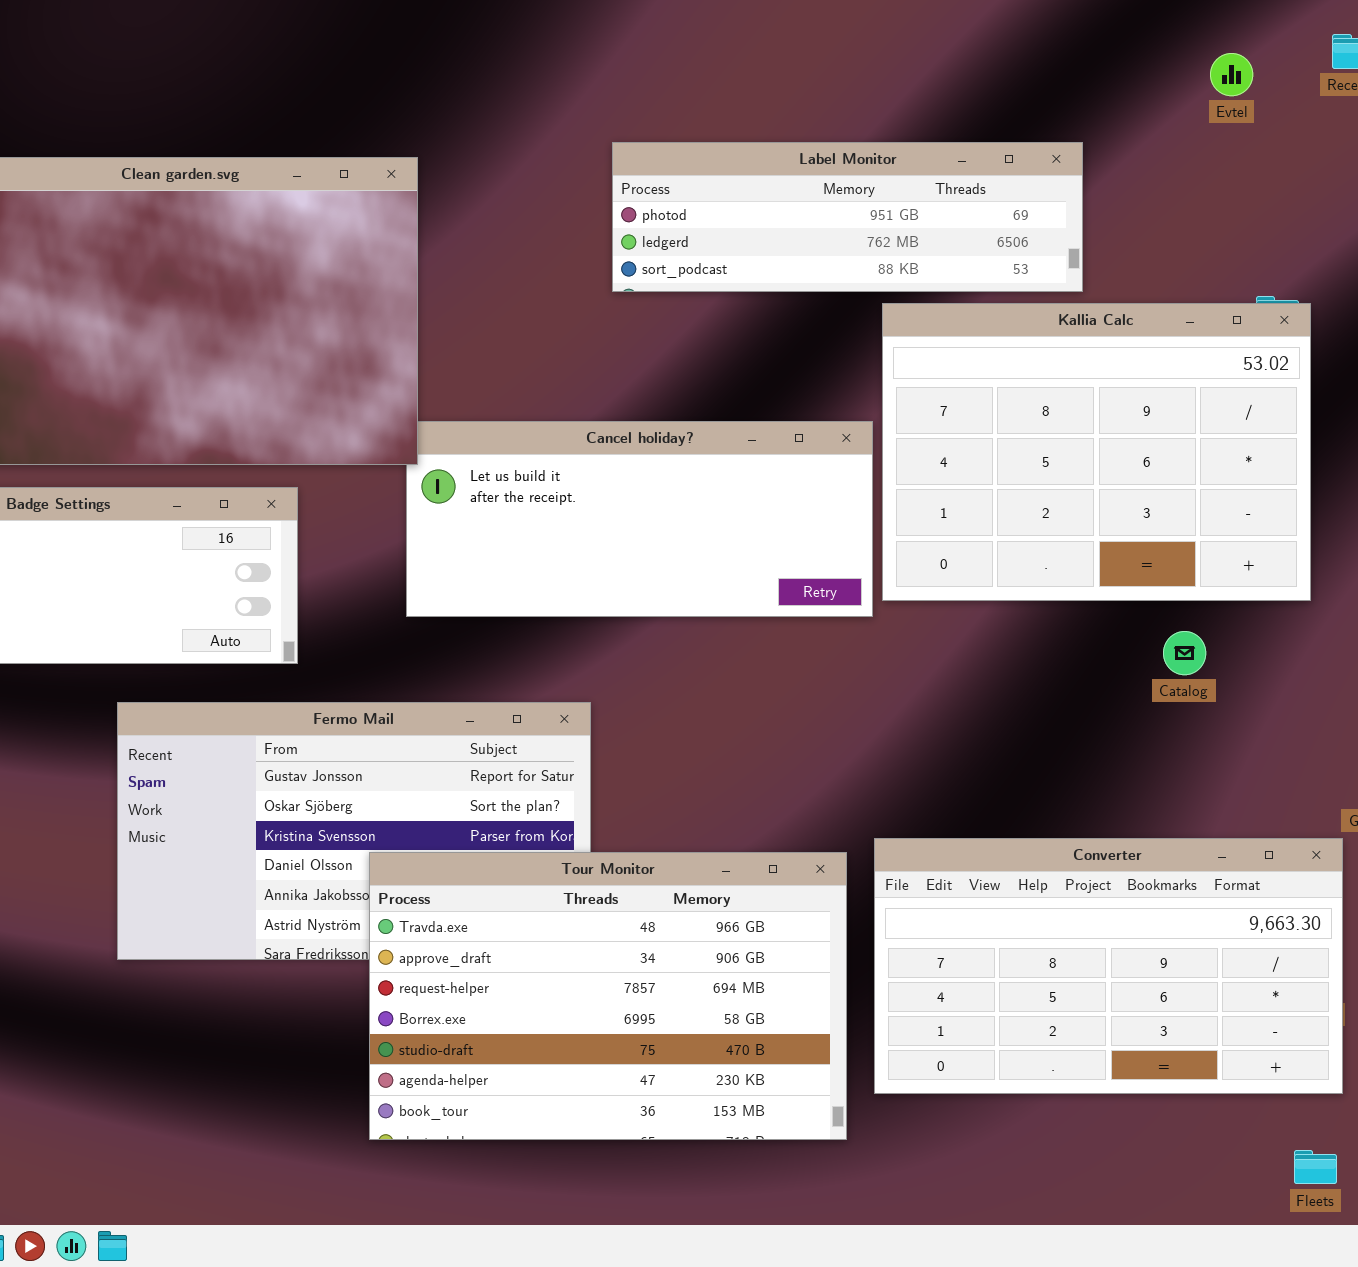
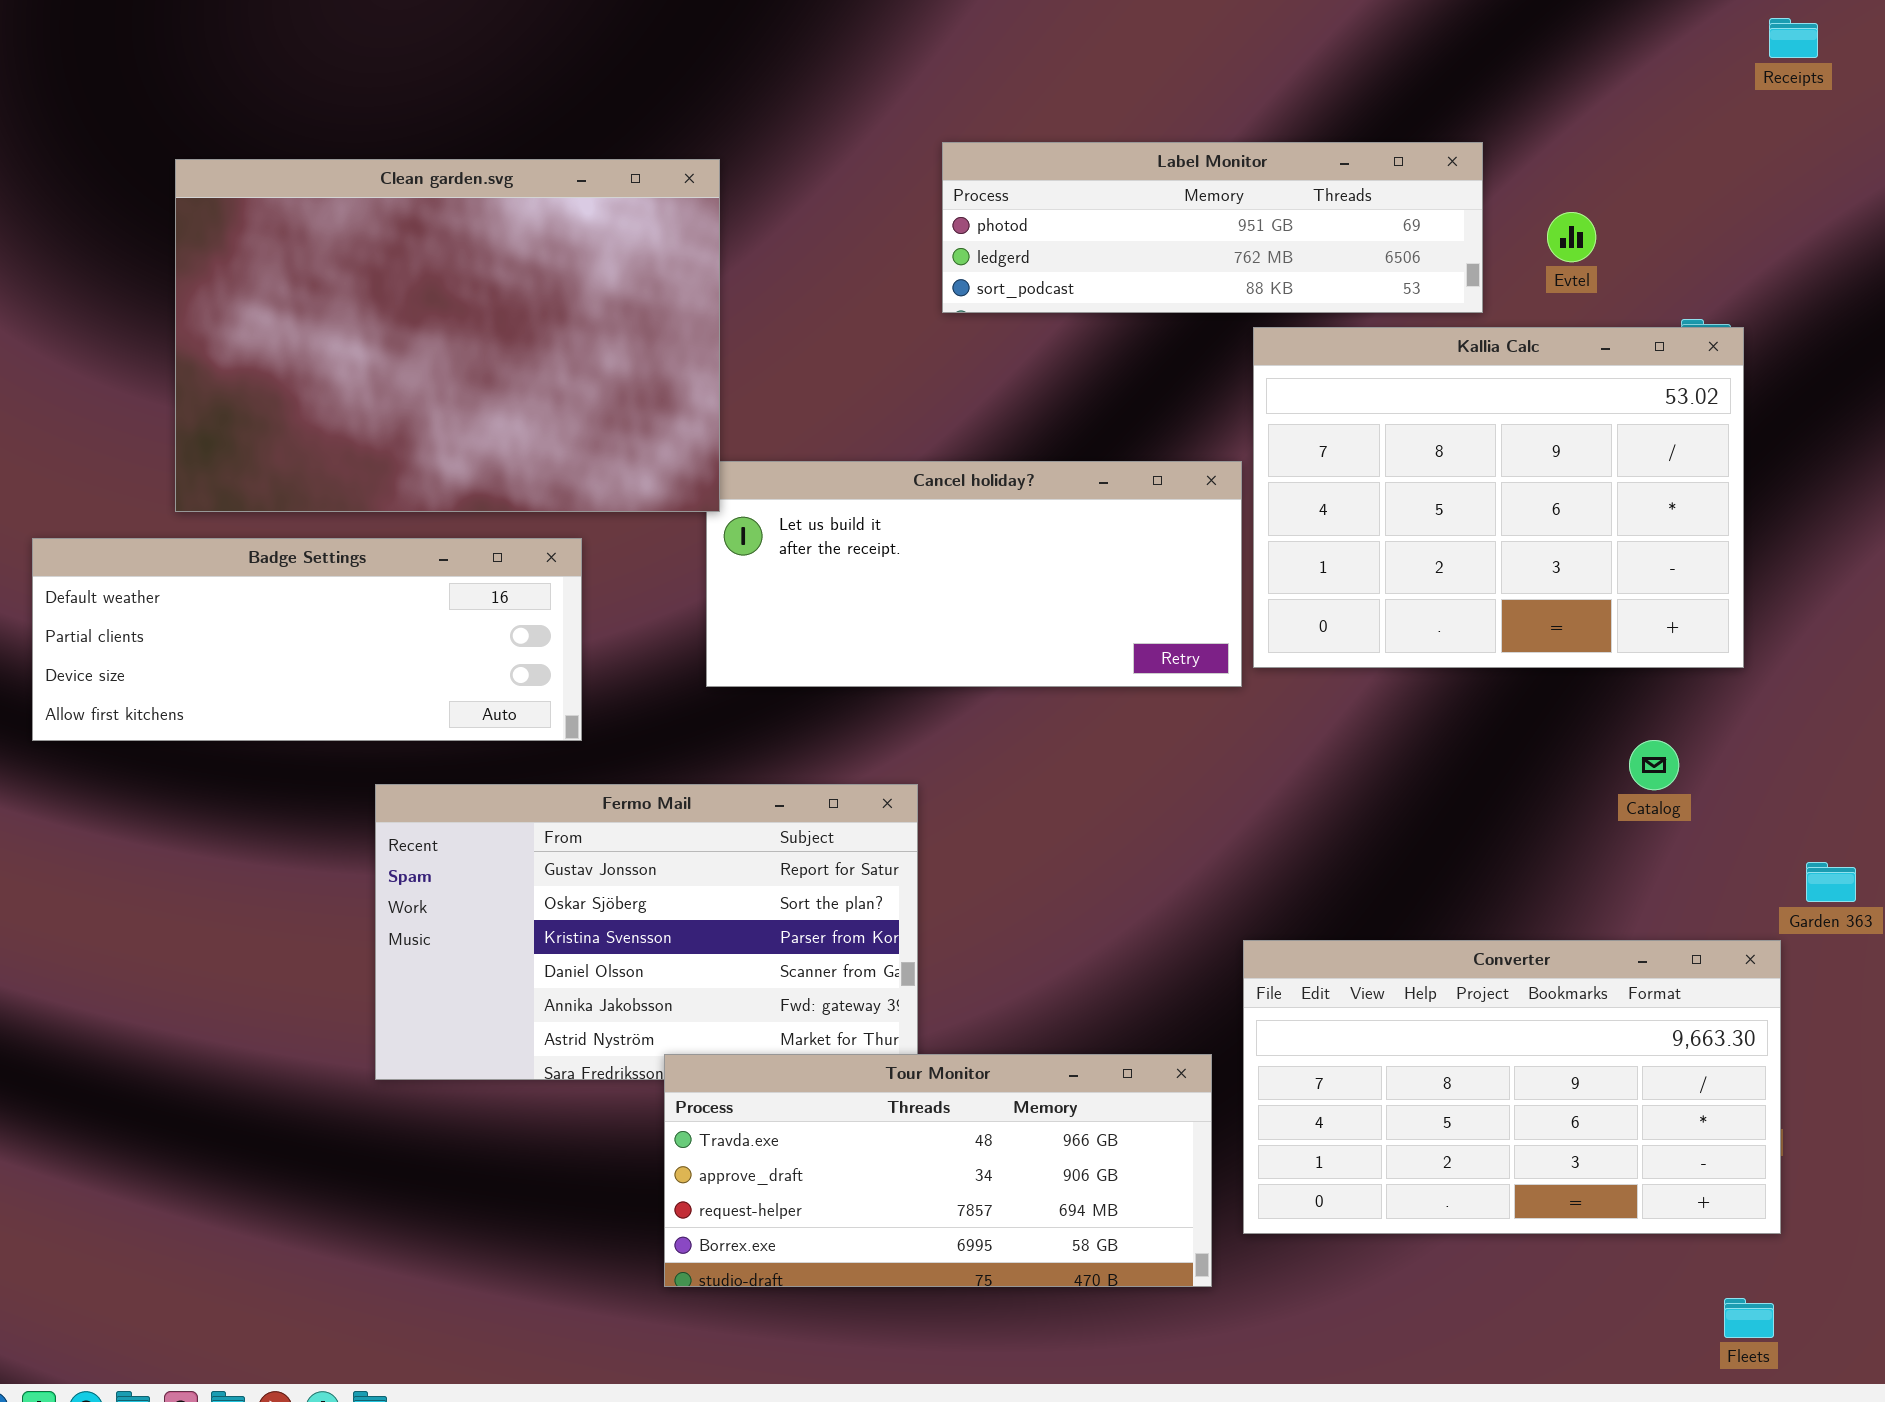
Evtel: [1210,53,1253,96] -> [1547,212,1596,262], moved
Catalog: [1163,631,1206,675] -> [1629,740,1679,790], moved
Tour Monitor: [369,852,847,1140] -> [664,1054,1212,1287], resized

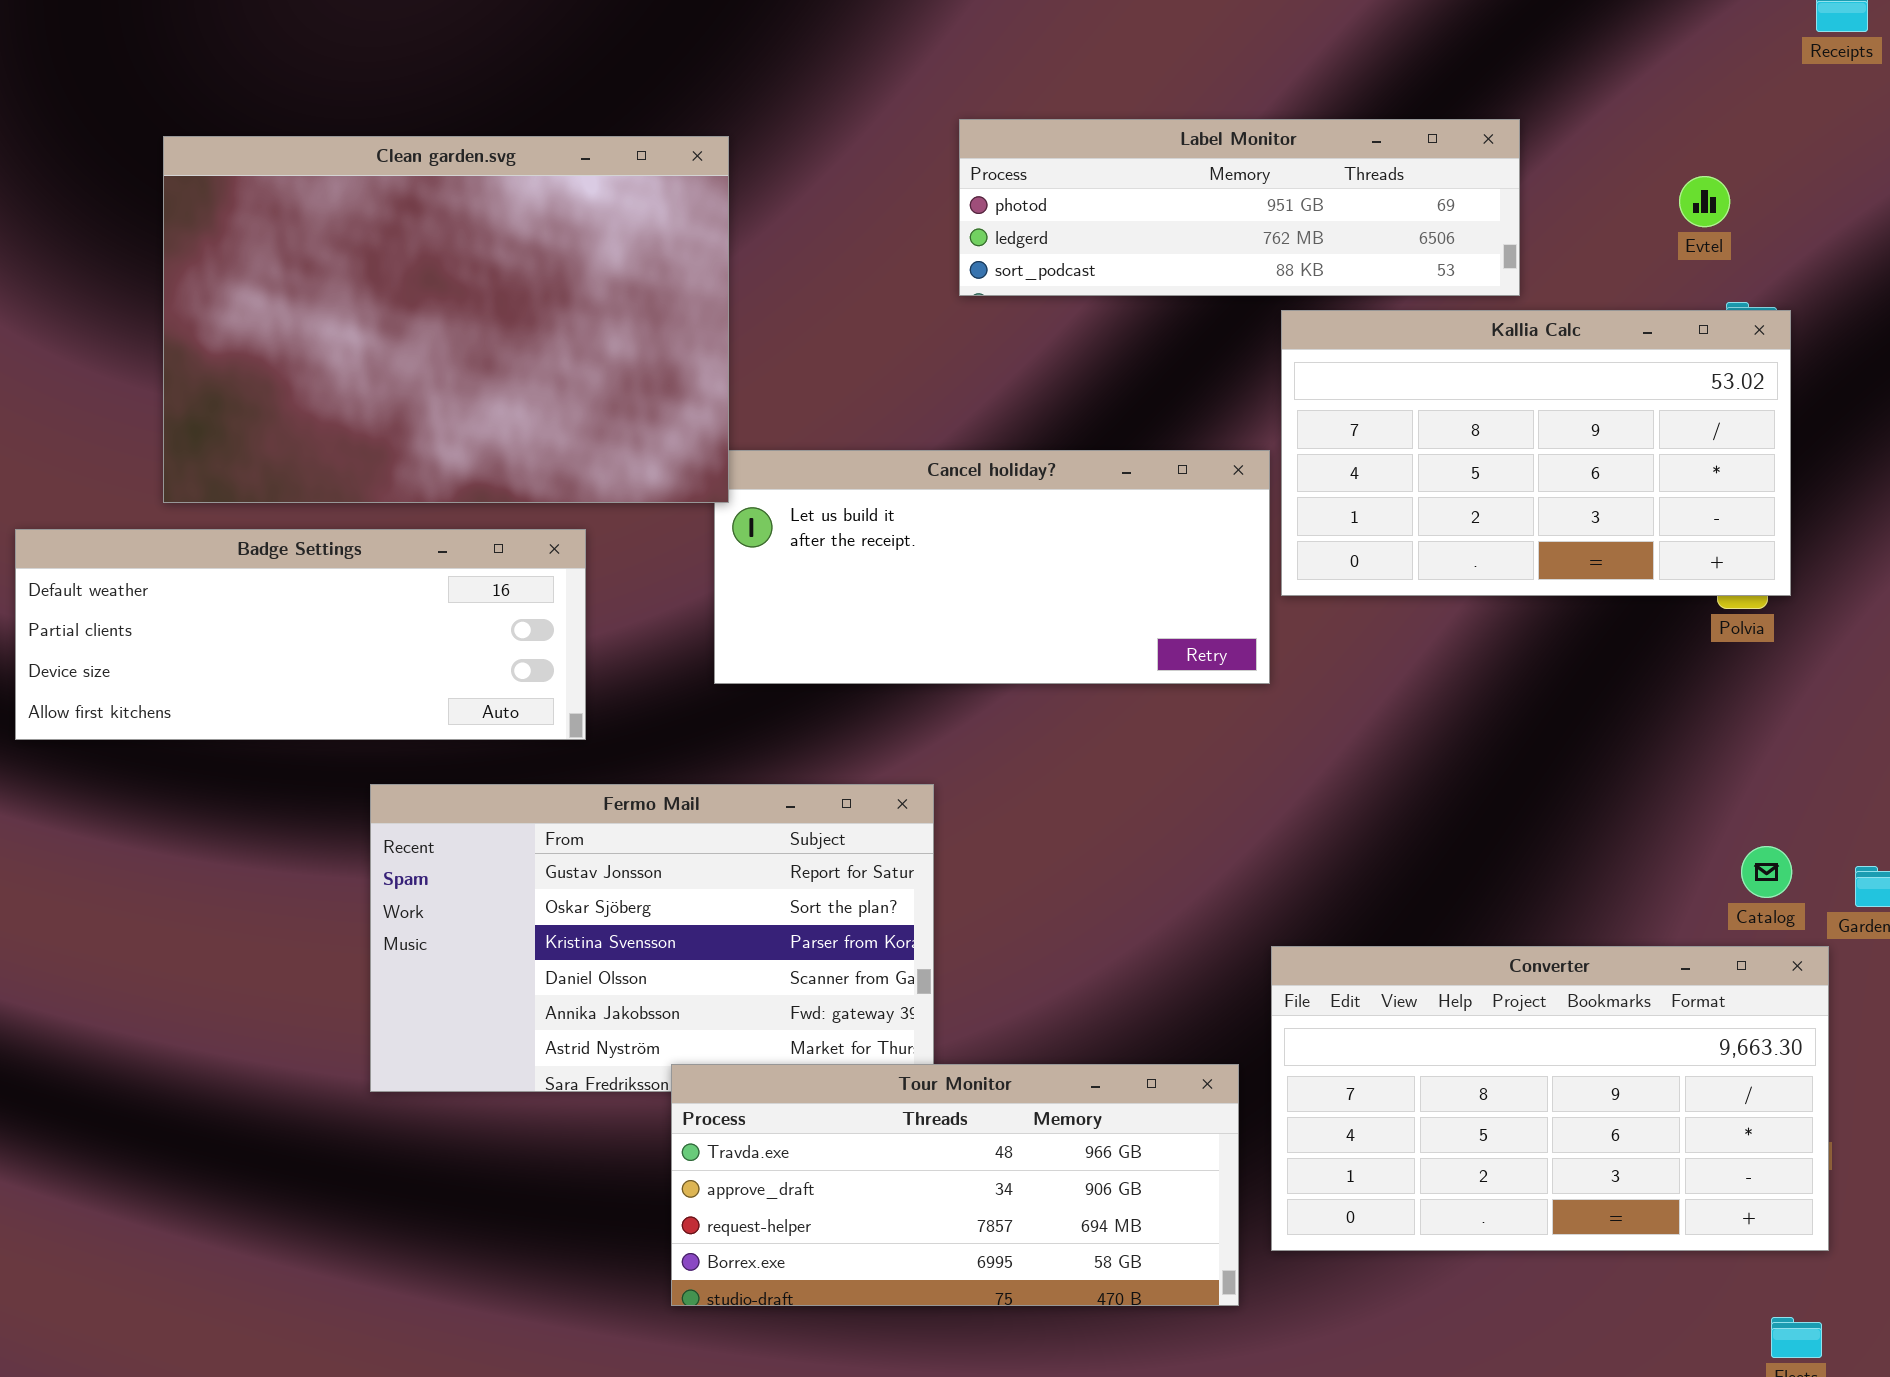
Evtel: [1547,212,1596,262] -> [1679,176,1730,227], moved
Kallia Calc: [1253,327,1744,668] -> [1281,310,1791,596], resized
Catalog: [1629,740,1679,790] -> [1741,846,1792,898], moved

